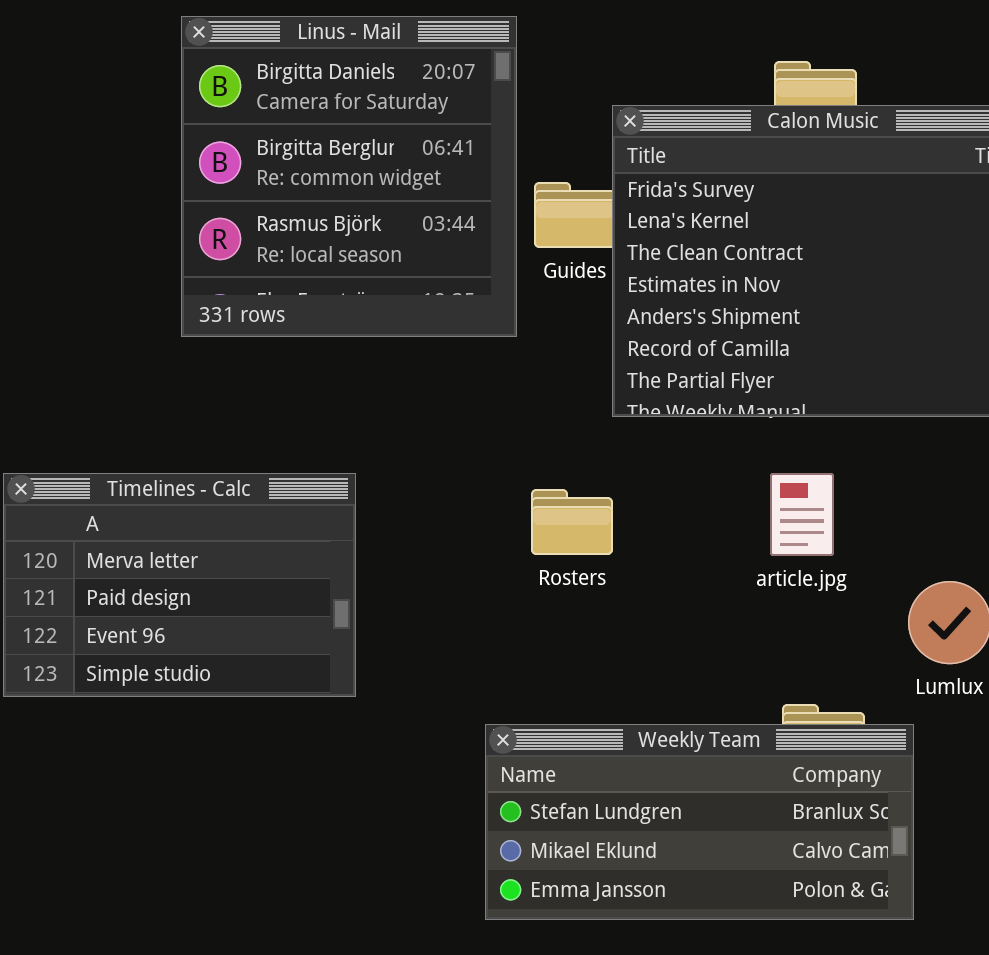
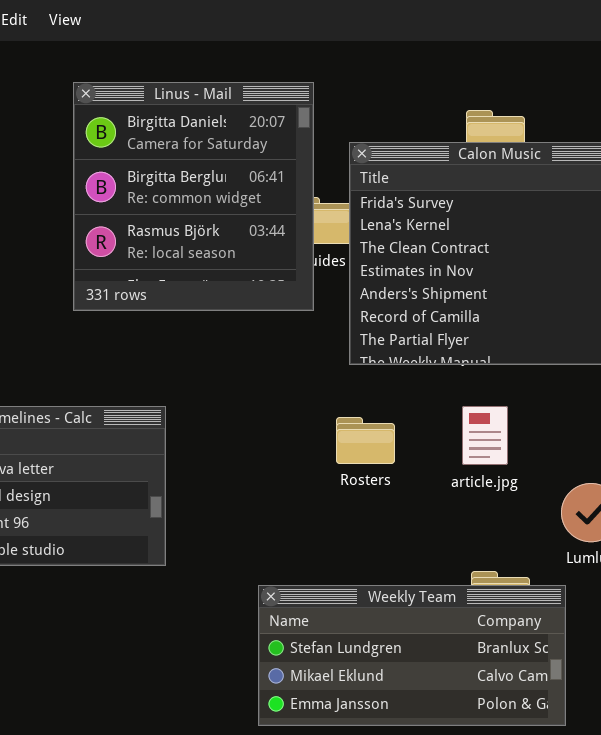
Linus - Mail: [181,16,517,337] -> [73,82,314,311], moved
Rosters: [531,489,613,555] -> [336,417,395,464], moved

